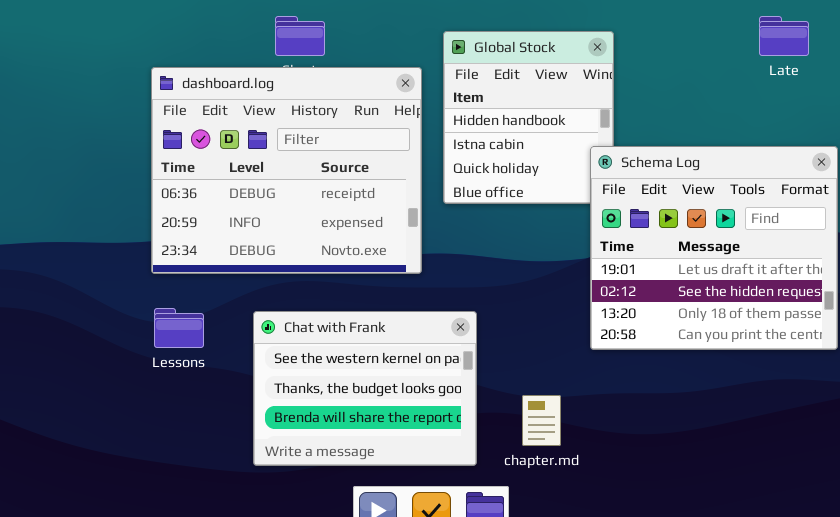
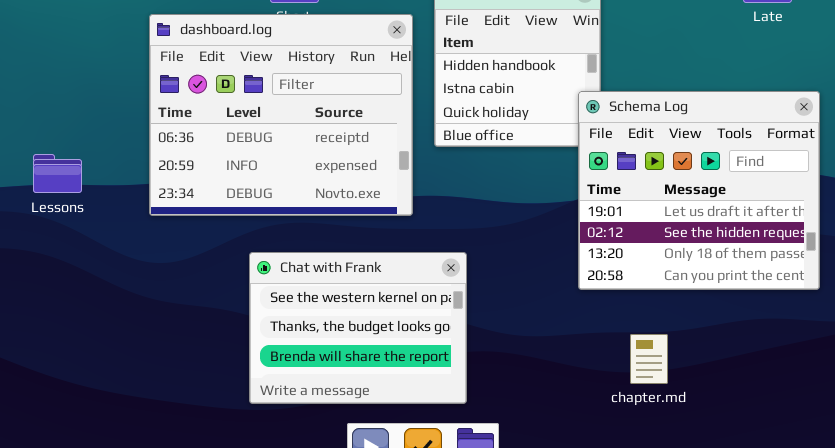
Lessons: [154,308,204,348] -> [33,154,82,193], moved
chapter.md: [522,395,561,446] -> [630,334,668,384], moved

